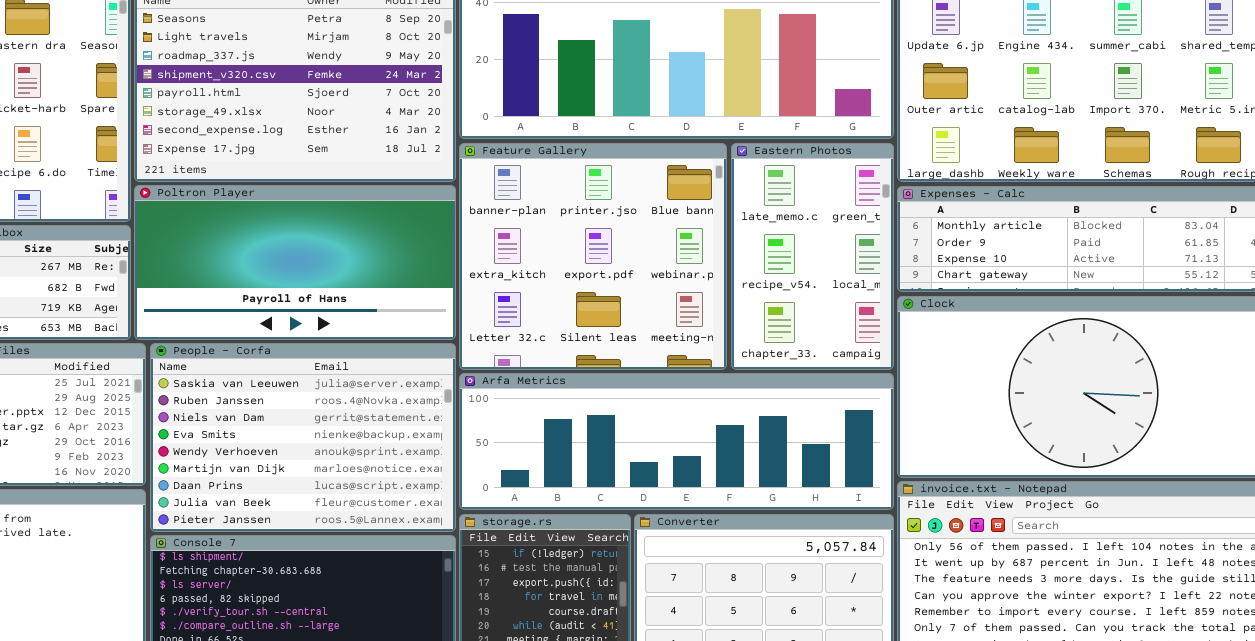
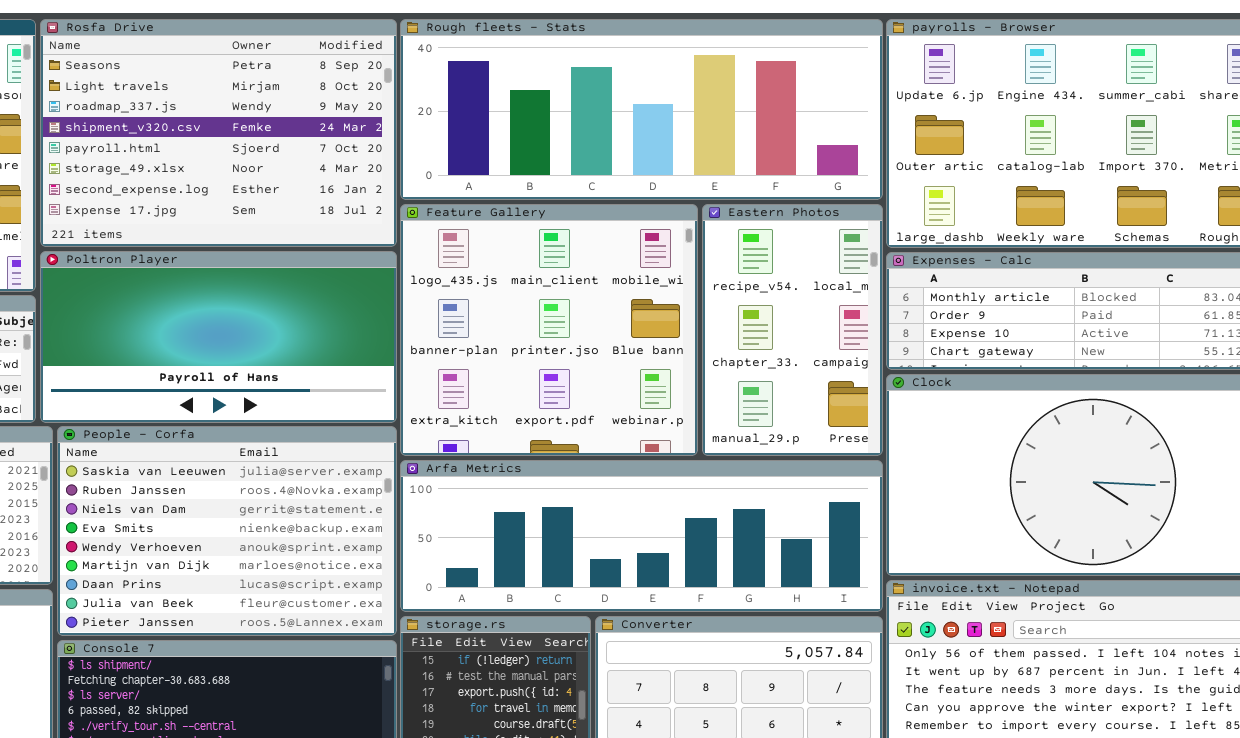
Feature Gallery: [459,143,727,370] -> [400,204,698,456], scrolled up 1 row
Eastern Photos: [731,143,894,370] -> [702,204,883,456], scrolled down 1 row

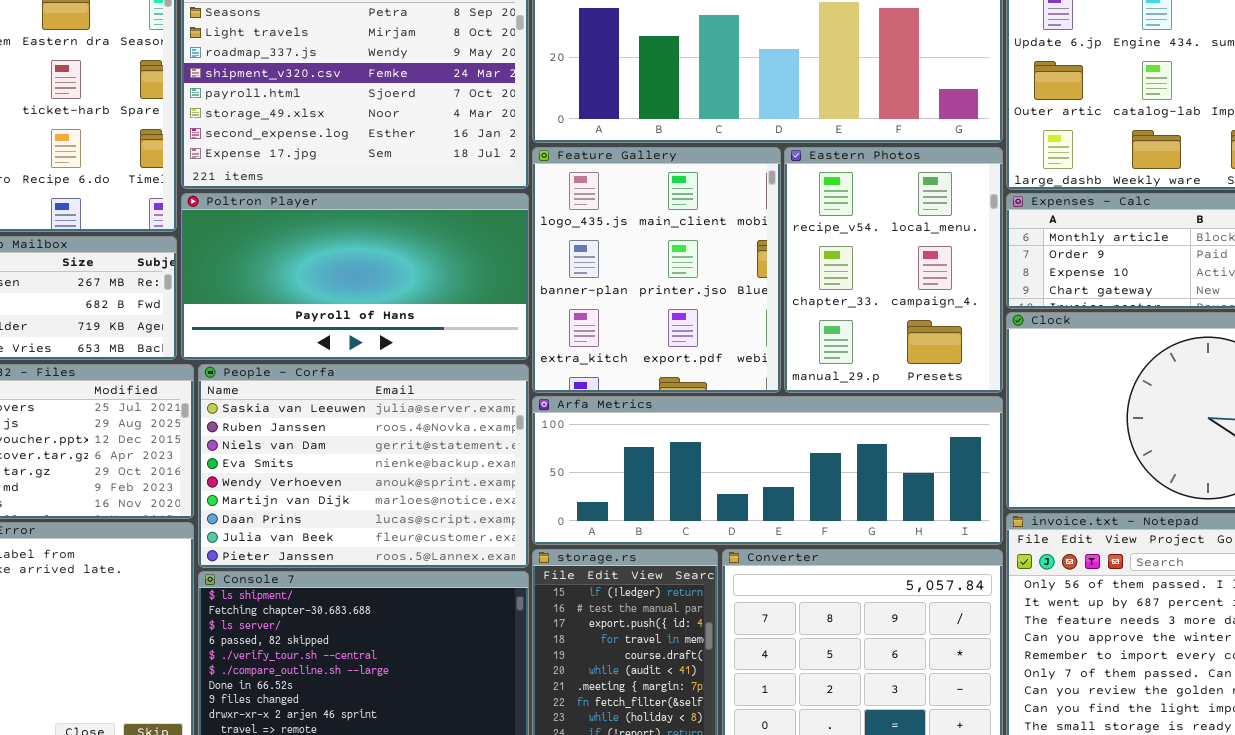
Feature Gallery: [400,204,698,456] -> [532,147,781,393], resized
Eastern Photos: [702,204,883,456] -> [784,147,1003,393], resized

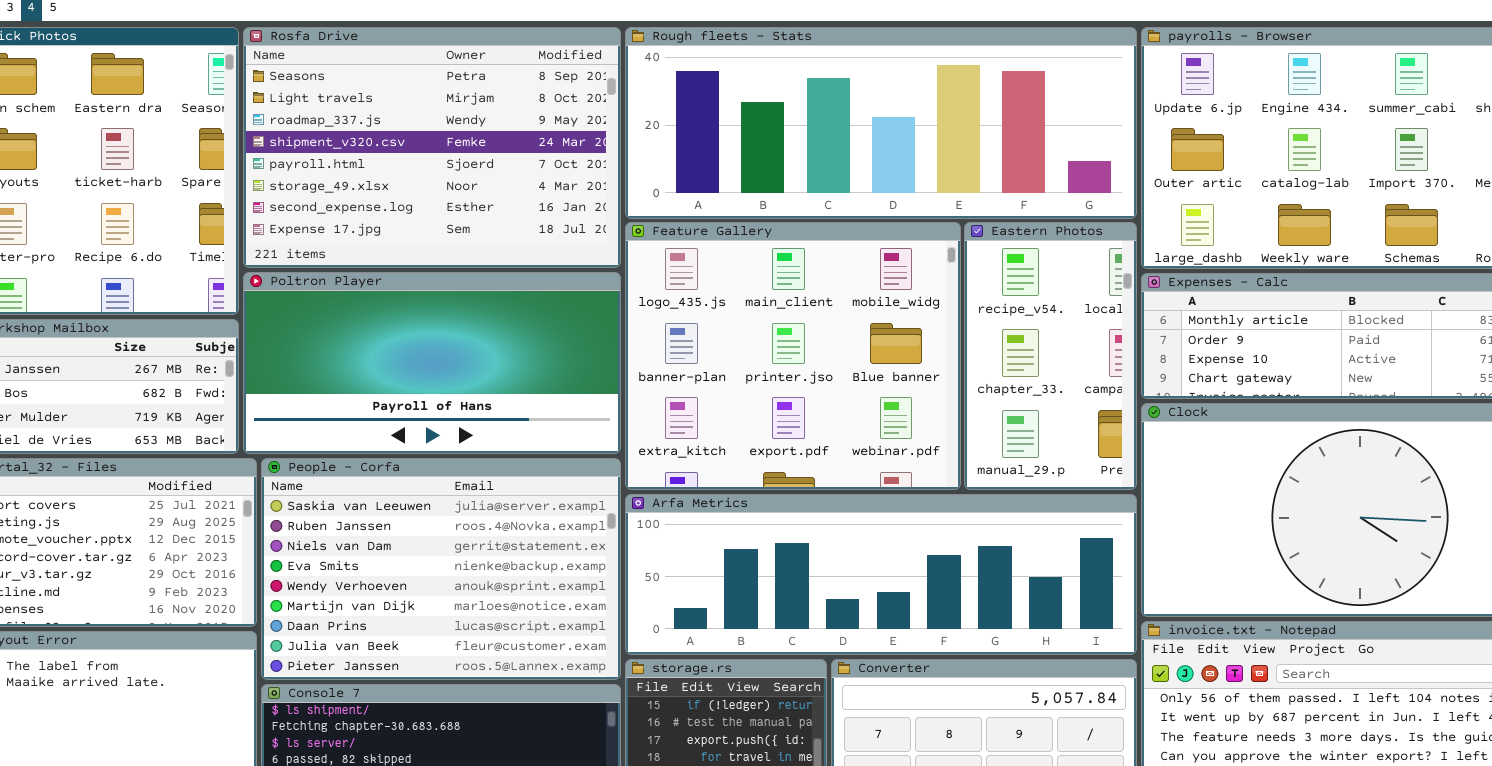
Feature Gallery: [532,147,781,393] -> [625,222,961,490], resized
Eastern Photos: [784,147,1003,393] -> [964,222,1137,490], resized

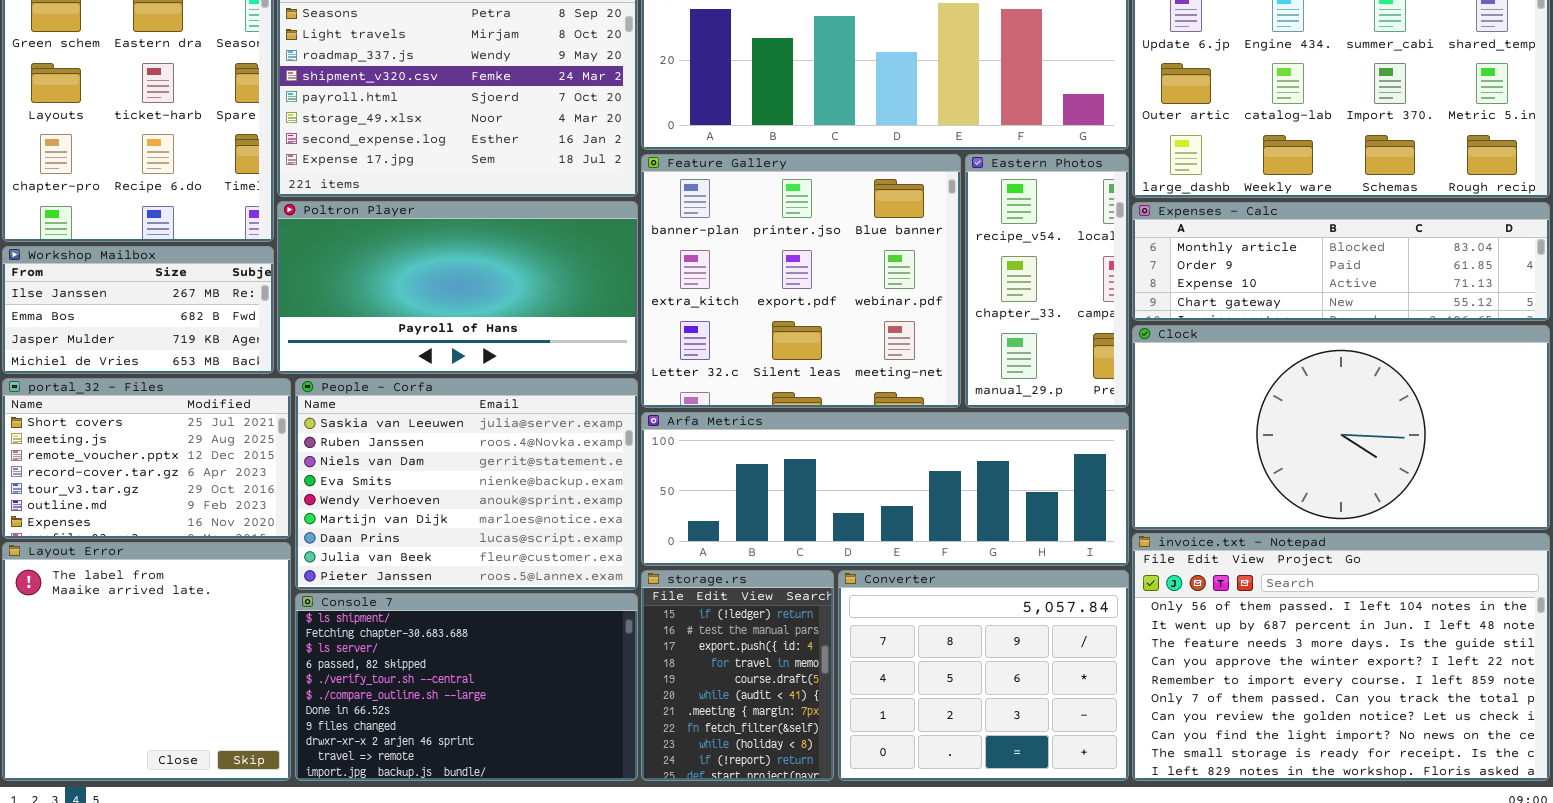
Feature Gallery: [625,222,961,490] -> [641,154,961,408], scrolled down 1 row

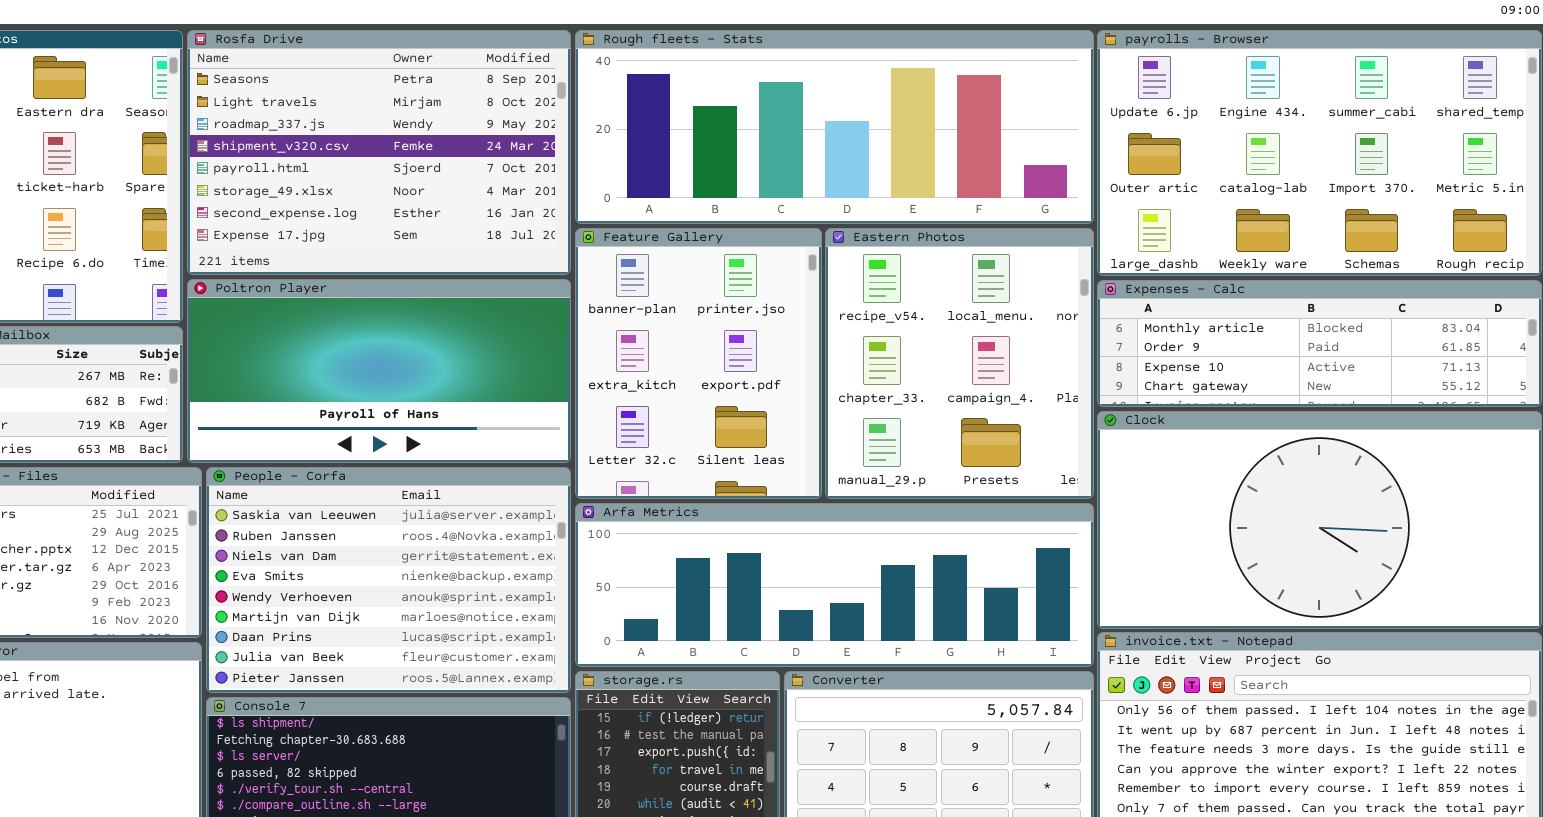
Feature Gallery: [641,154,961,408] -> [575,228,822,499], resized
Eastern Photos: [965,154,1129,408] -> [825,228,1094,499], resized

